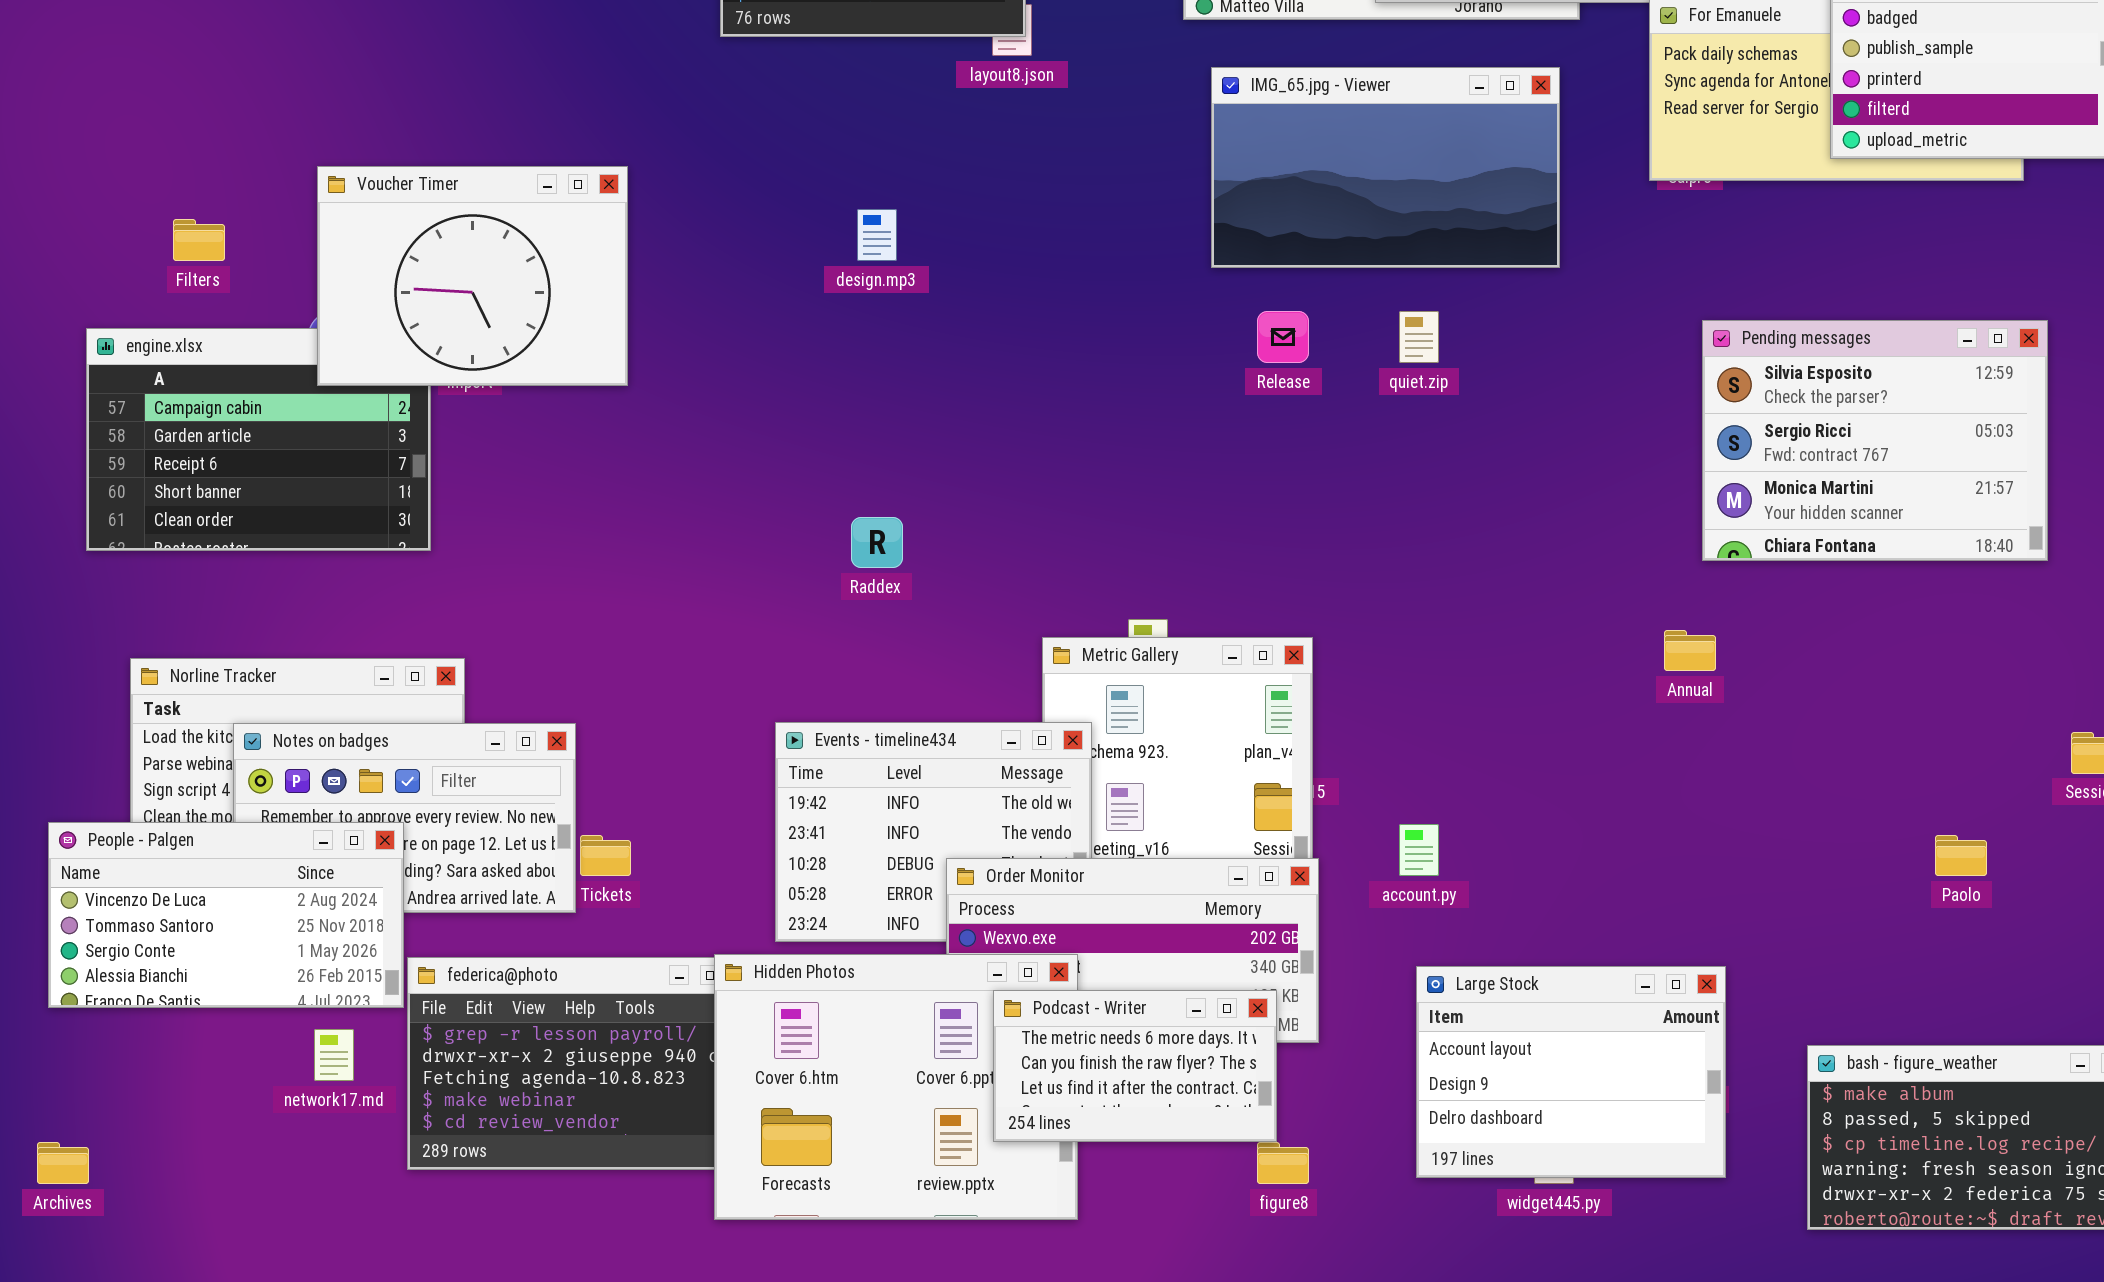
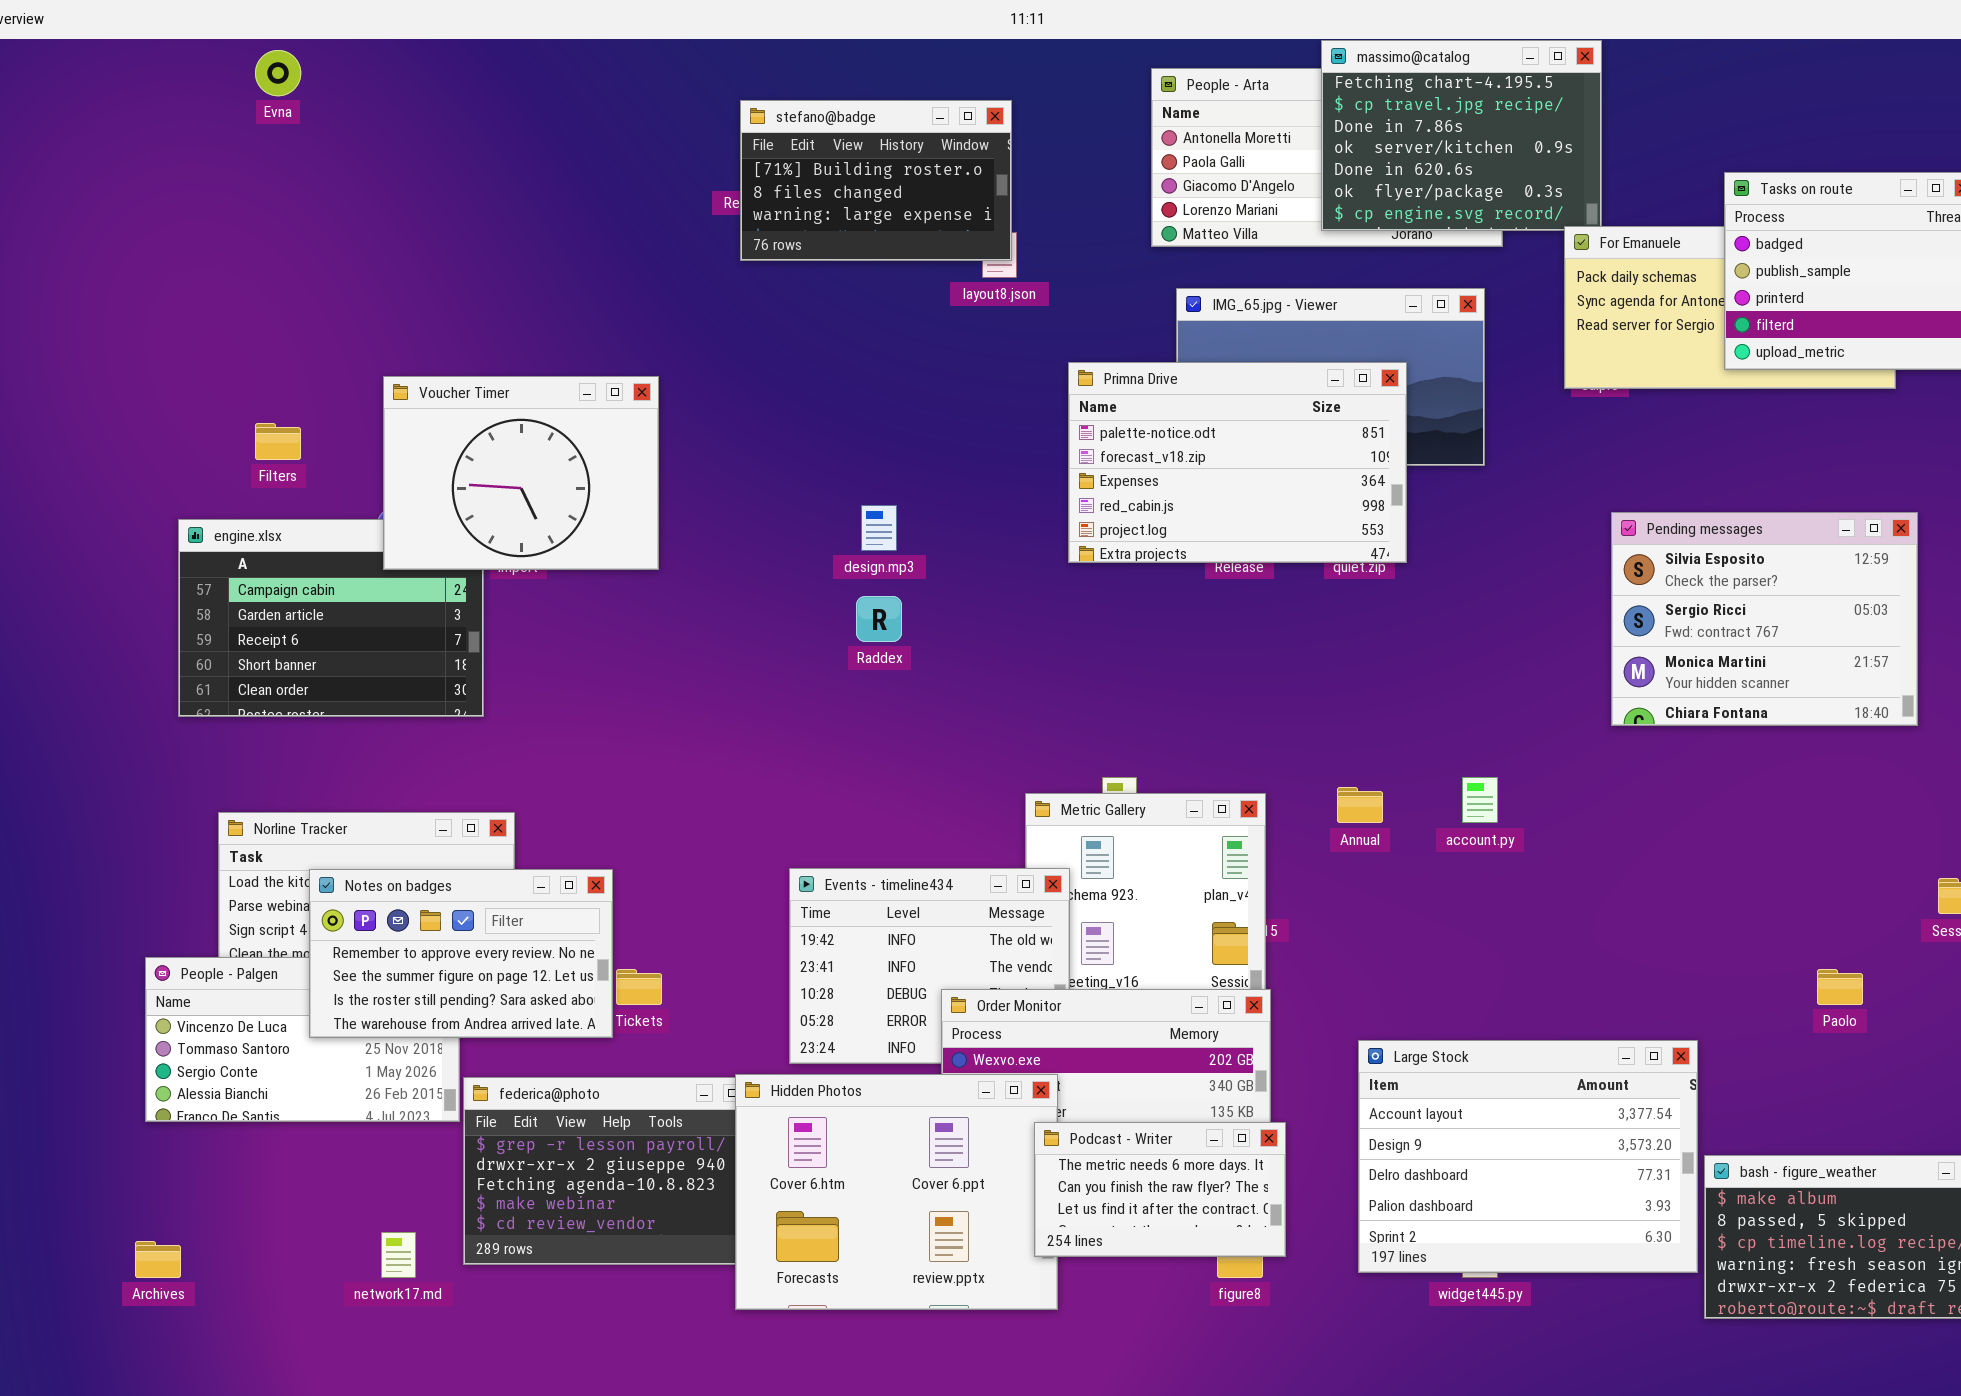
Primna Drive: none -> [1068,362,1407,563], opened
design.mp3: [857,209,897,261] -> [861,505,897,551], moved
Raddex: [851,517,903,568] -> [856,596,902,642], moved
Annual: [1664,630,1716,671] -> [1337,787,1383,823], moved
Notes on badges: [233,723,576,913] -> [309,869,613,1038], raised
account.py: [1399,824,1439,876] -> [1462,777,1498,823], moved
Large Stock: [1416,966,1726,1178] -> [1358,1040,1698,1273], resized
Podcast - Writer: [993,990,1277,1142] -> [1034,1122,1286,1257], moved
network17.md: [314,1029,354,1081] -> [381,1232,416,1278], moved

